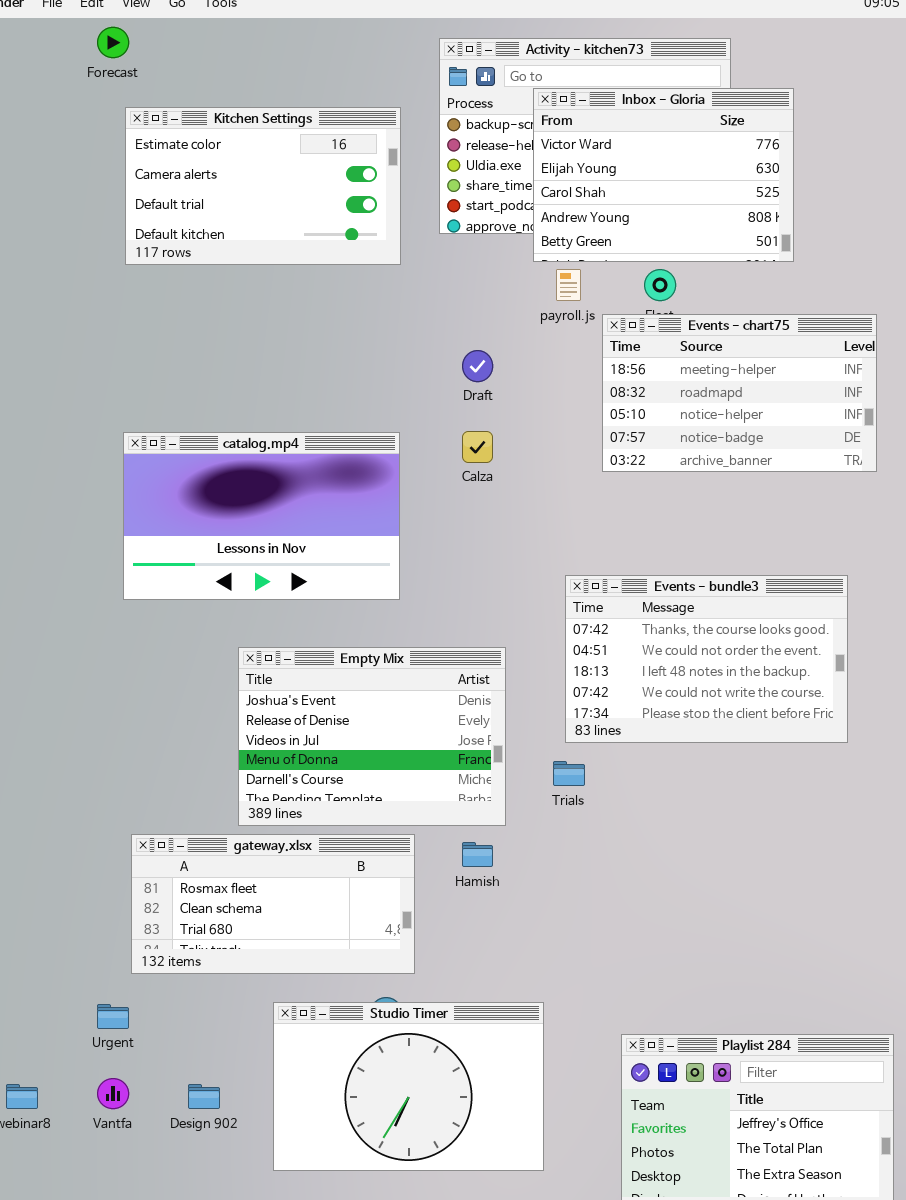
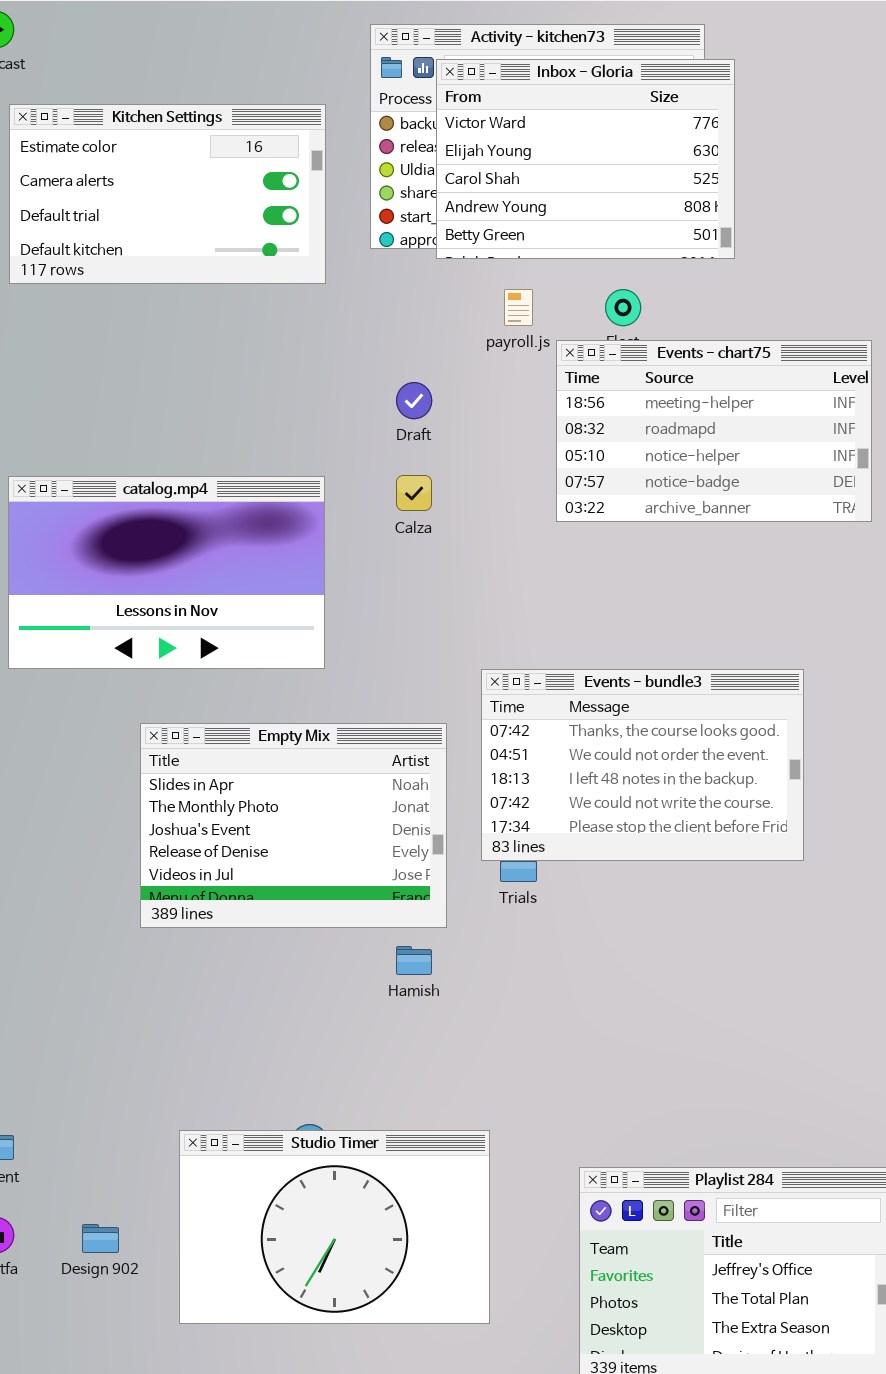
Inbox - Gloria: [533,88,794,262] -> [436,59,735,259], moved
Events - bundle3: [565,575,848,743] -> [481,669,804,861], moved
Empty Mix: [238,647,506,826] -> [140,723,447,928], scrolled up 2 rows
gateway.xlsx: [131,834,415,974] -> none, closed

